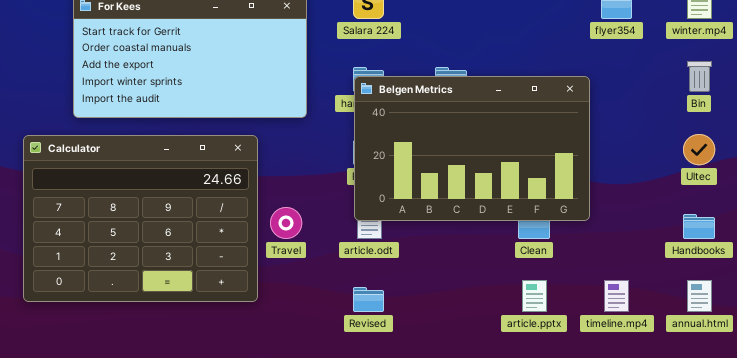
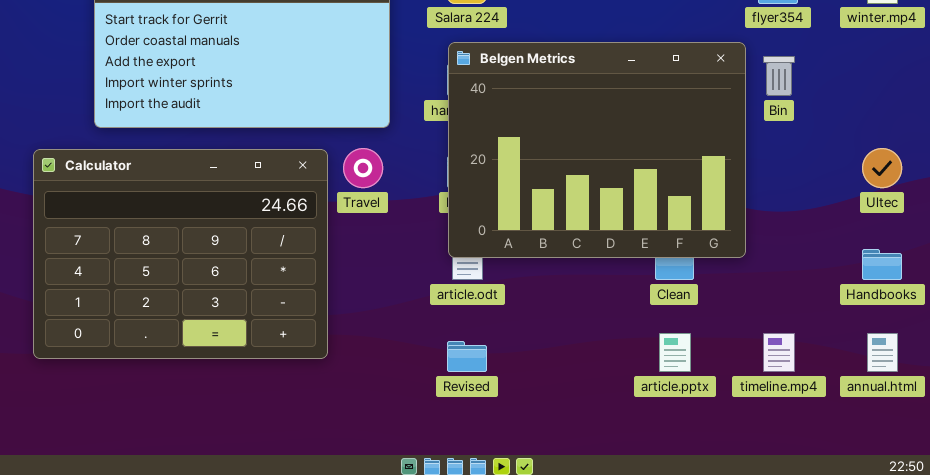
Bin: [687,61,712,92] -> [763,56,795,96], moved
Belgen Metrics: [354,76,590,221] -> [448,42,746,258], resized
Travel: [270,207,302,239] -> [343,148,383,188], moved

